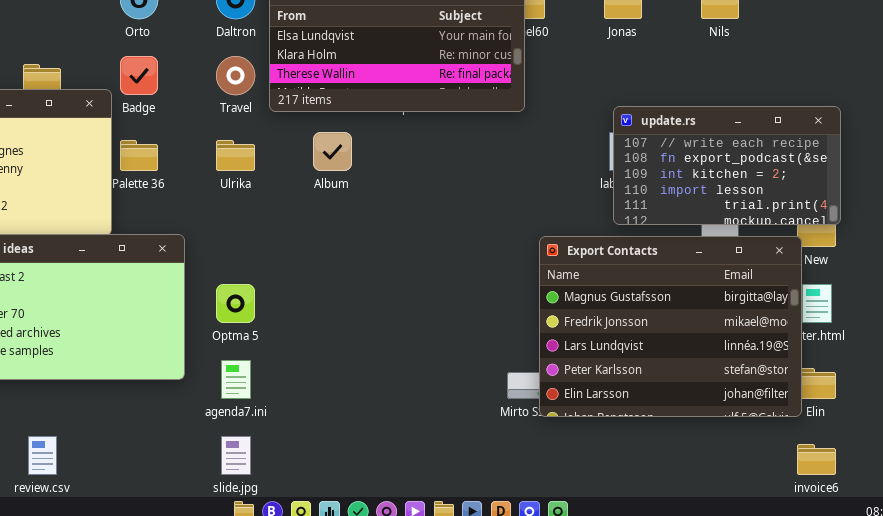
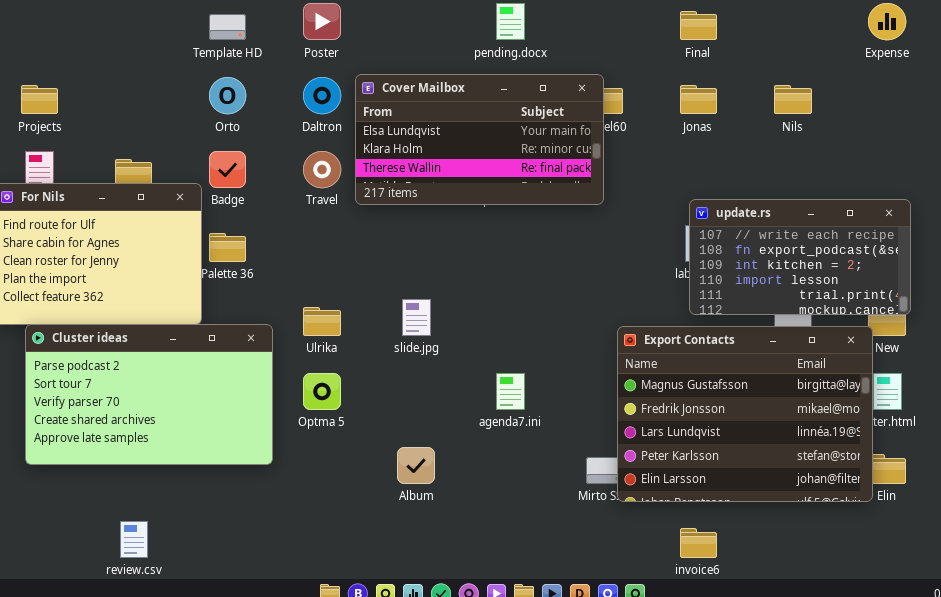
Album: [313,132,352,171] -> [397,447,435,484], moved
Ulrika: [216,140,255,171] -> [303,307,341,336], moved
agenda7.ini: [221,360,251,399] -> [496,373,525,410], moved
slide.jpg: [221,436,251,475] -> [402,299,431,336], moved
invoice6: [797,444,836,475] -> [680,528,717,558], moved

